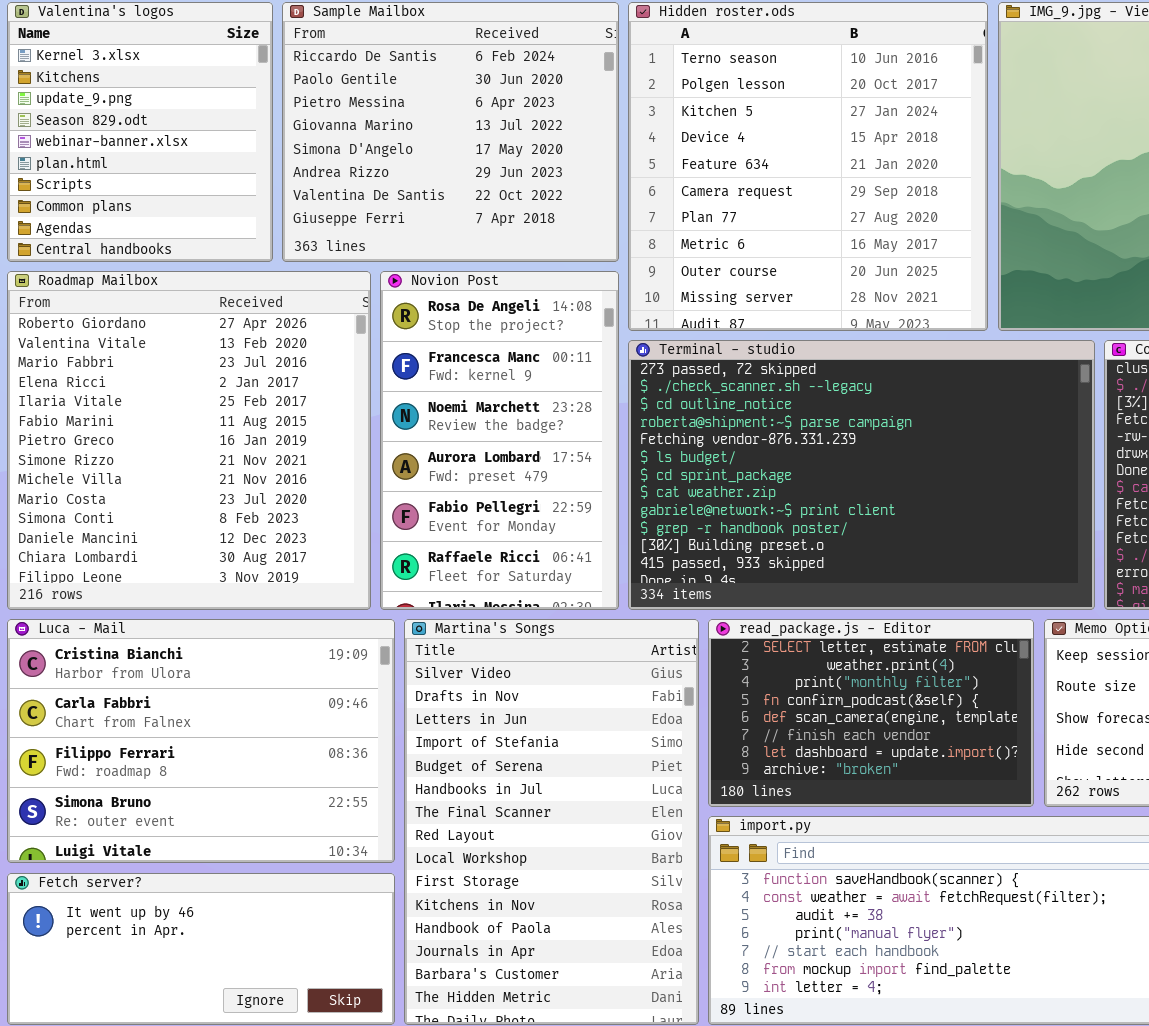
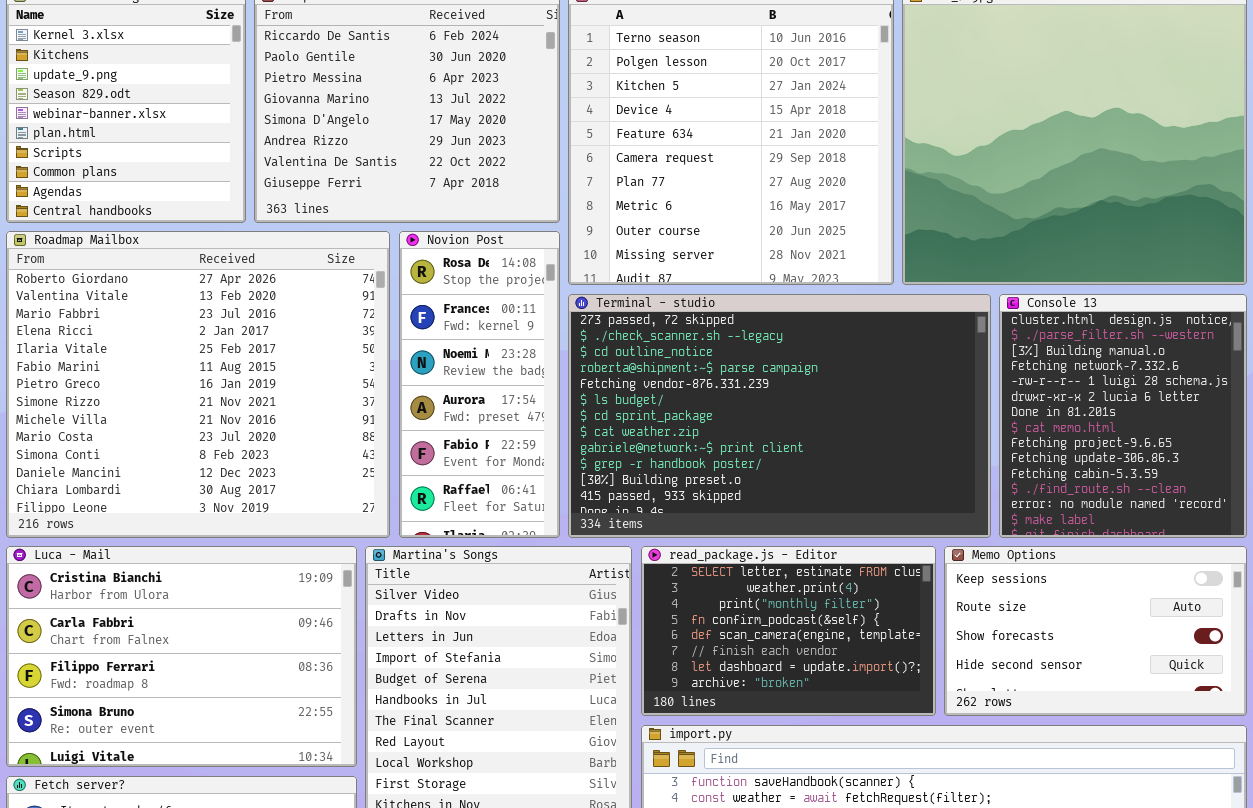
Roadmap Mailbox: [7,271,371,610] -> [6,231,390,538], resized
Novion Post: [380,271,619,610] -> [399,231,560,538], resized

